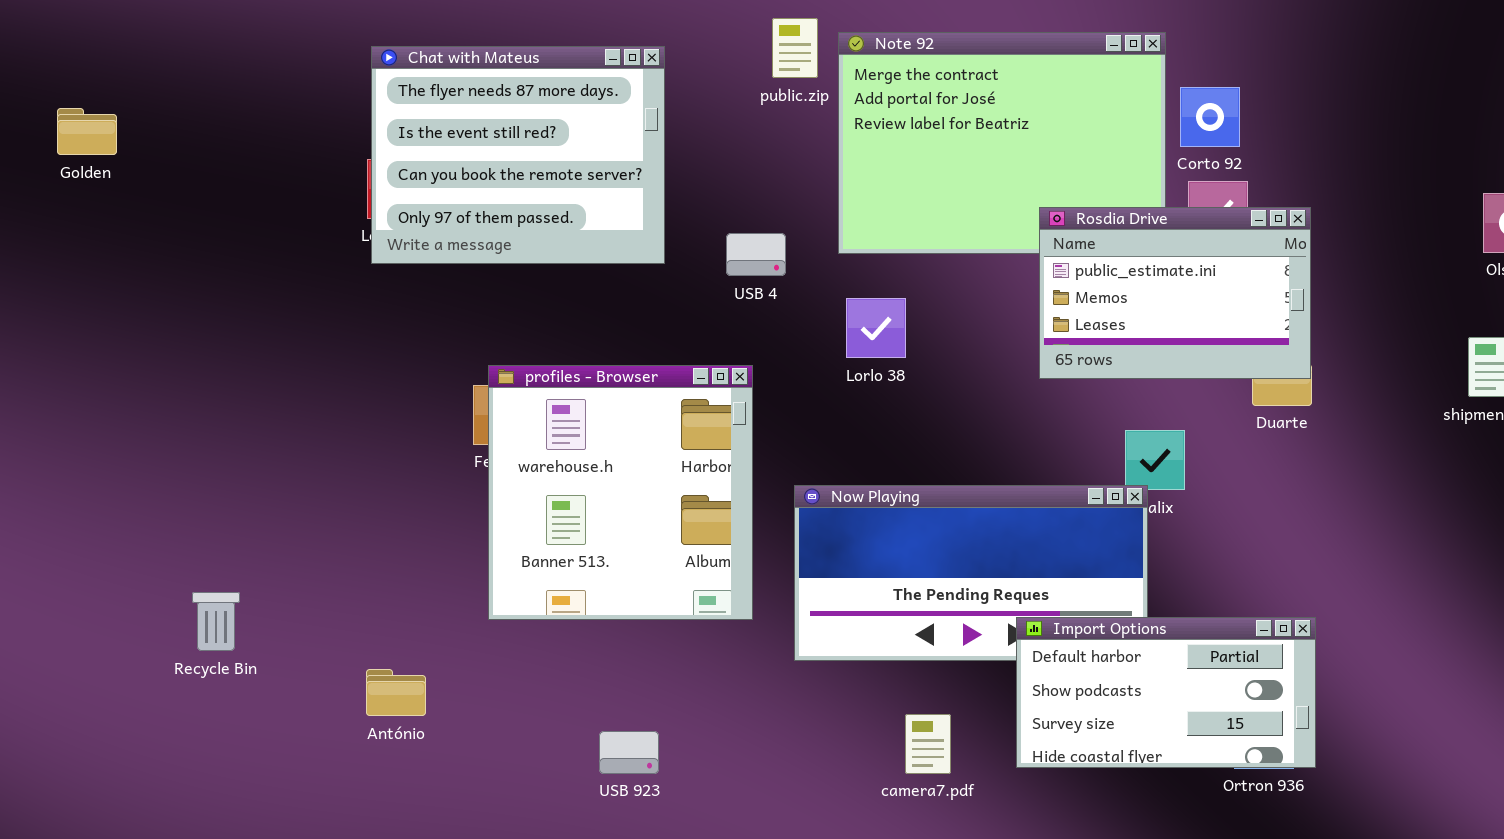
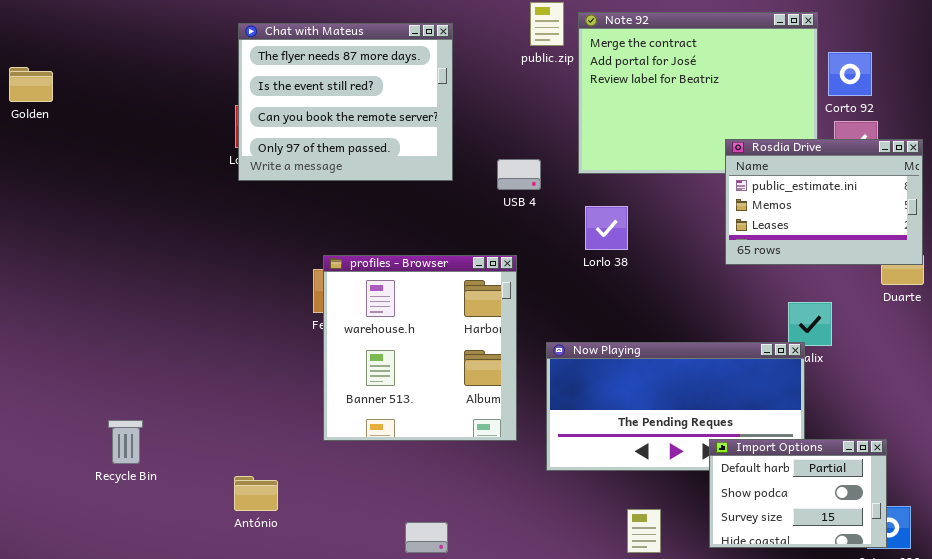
Import Options: [1016,617,1316,768] -> [709,439,887,548], resized

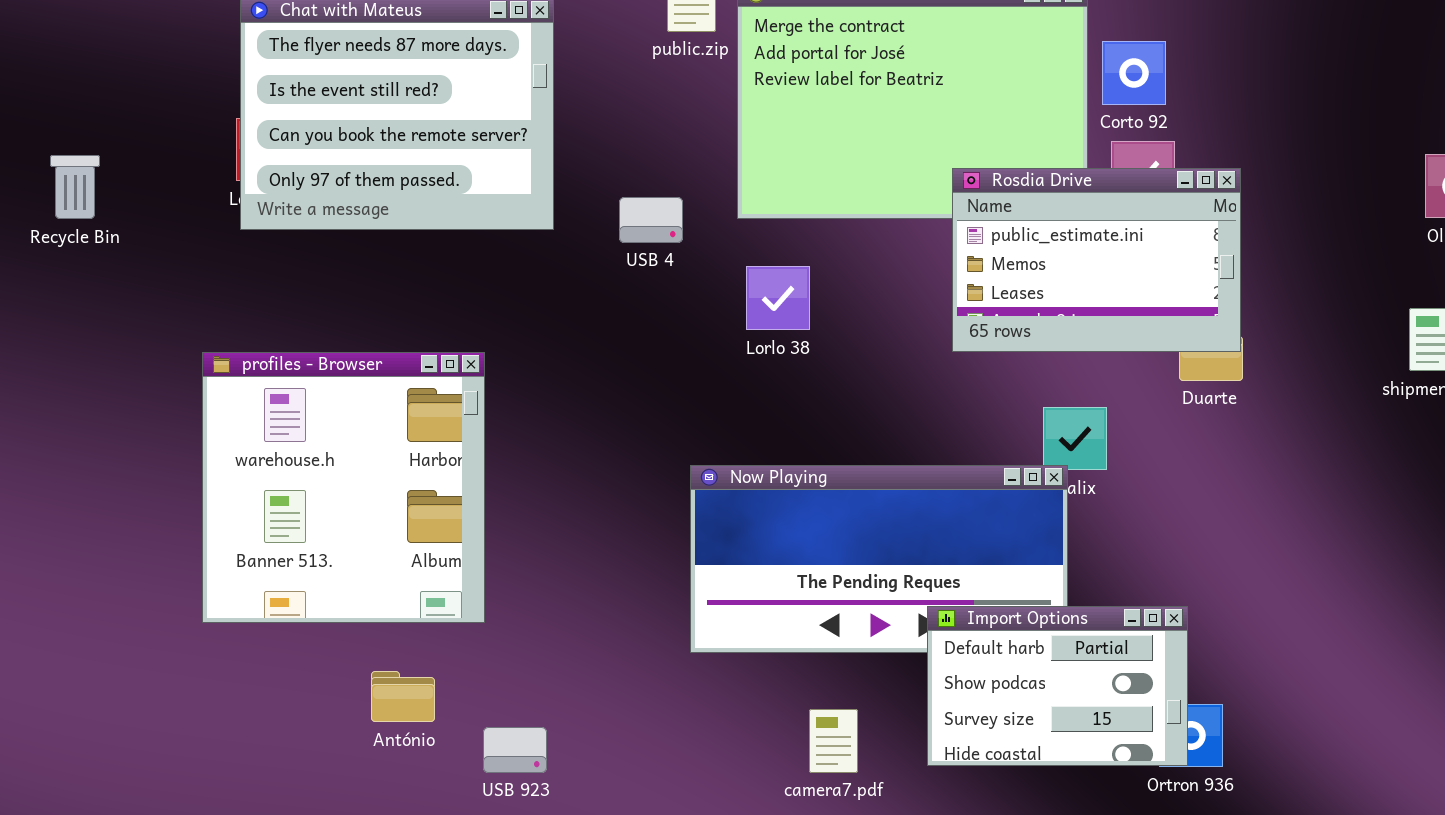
profiles - Browser: [323,255,517,441] -> [202,352,485,623], moved
Recycle Bin: [108,420,143,464] -> [50,155,100,219], moved
António: [234,476,278,511] -> [371,671,435,722], moved

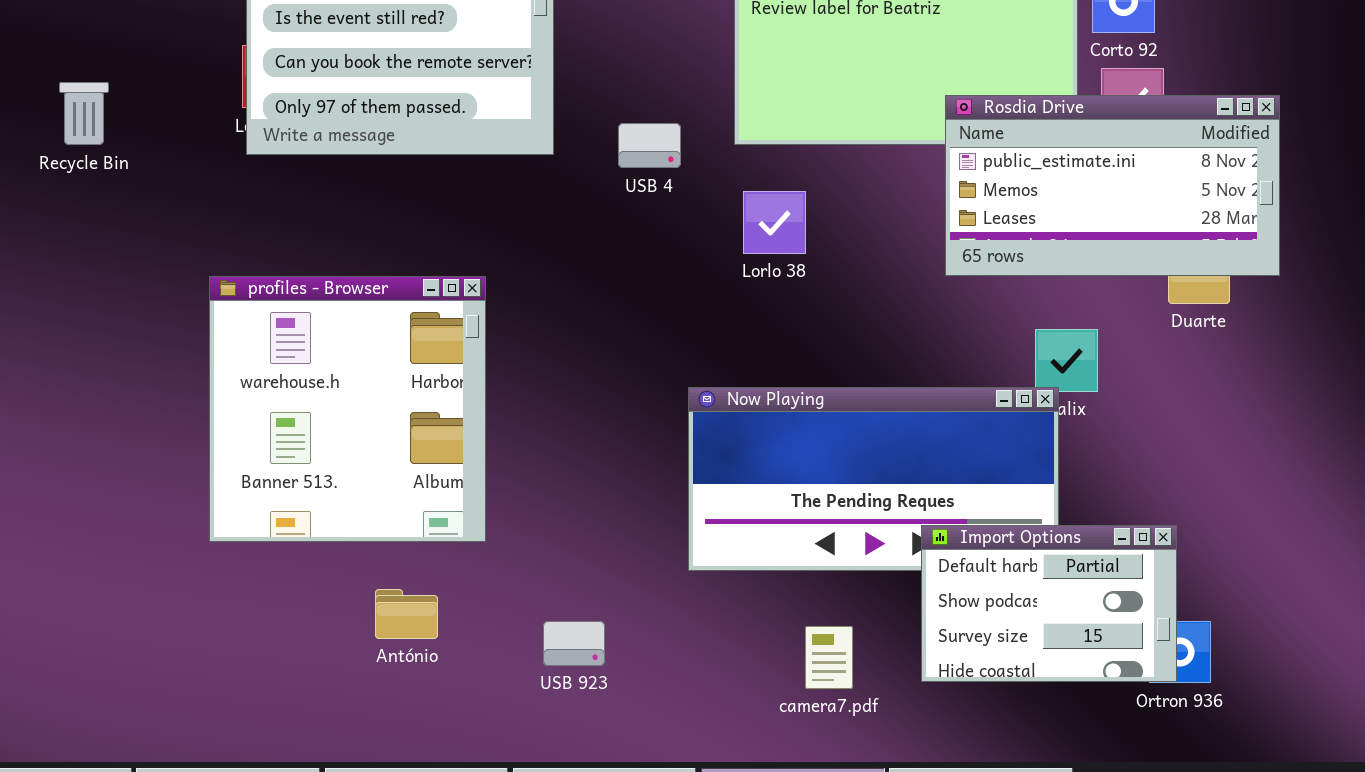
Rosdia Drive: [952,168,1241,352] -> [945,95,1280,276], resized
USB 923: [483,727,547,773] -> [543,621,605,666], moved

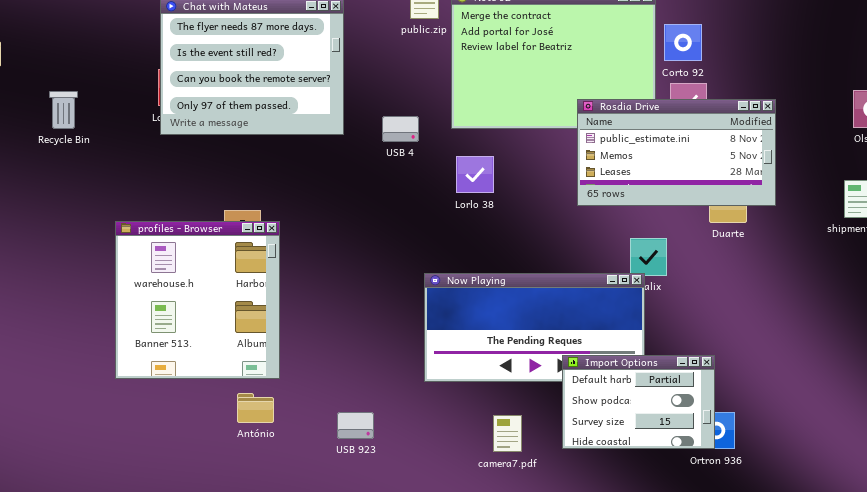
profiles - Browser: [209,276,486,542] -> [115,221,280,379], moved

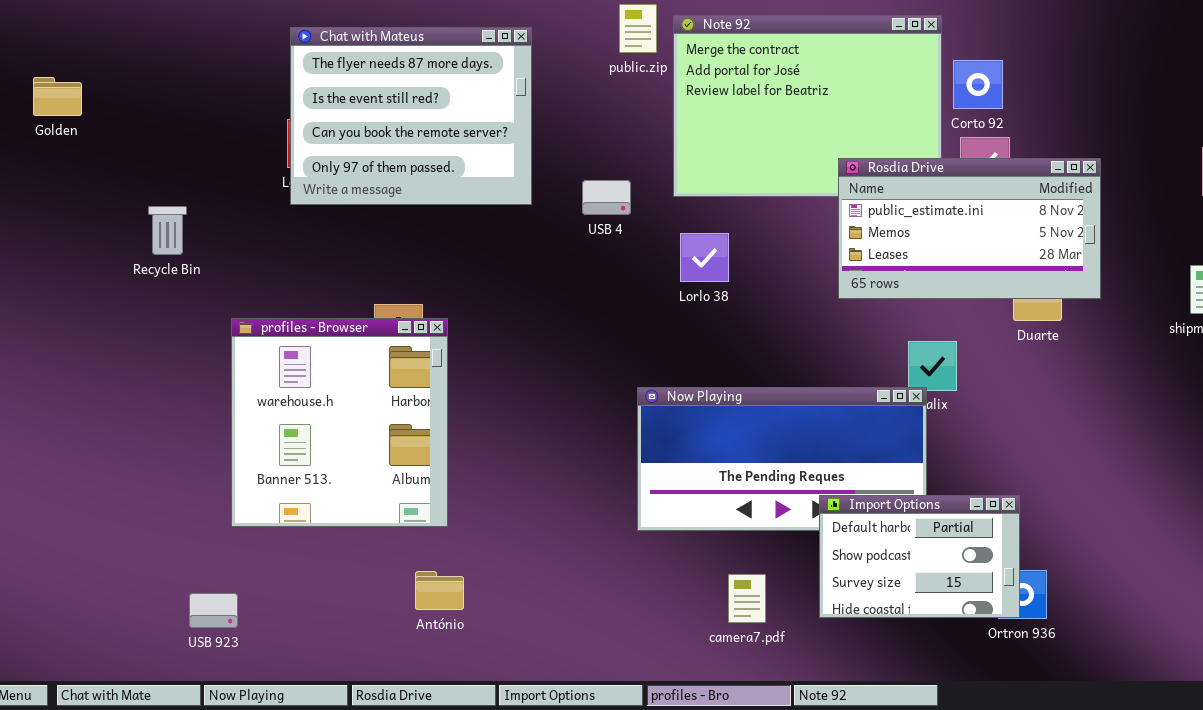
Recycle Bin: [49,91,78,129] -> [148,206,187,255], moved
António: [237,393,274,423] -> [415,571,464,610], moved
USB 923: [337,412,374,439] -> [189,593,238,628], moved

